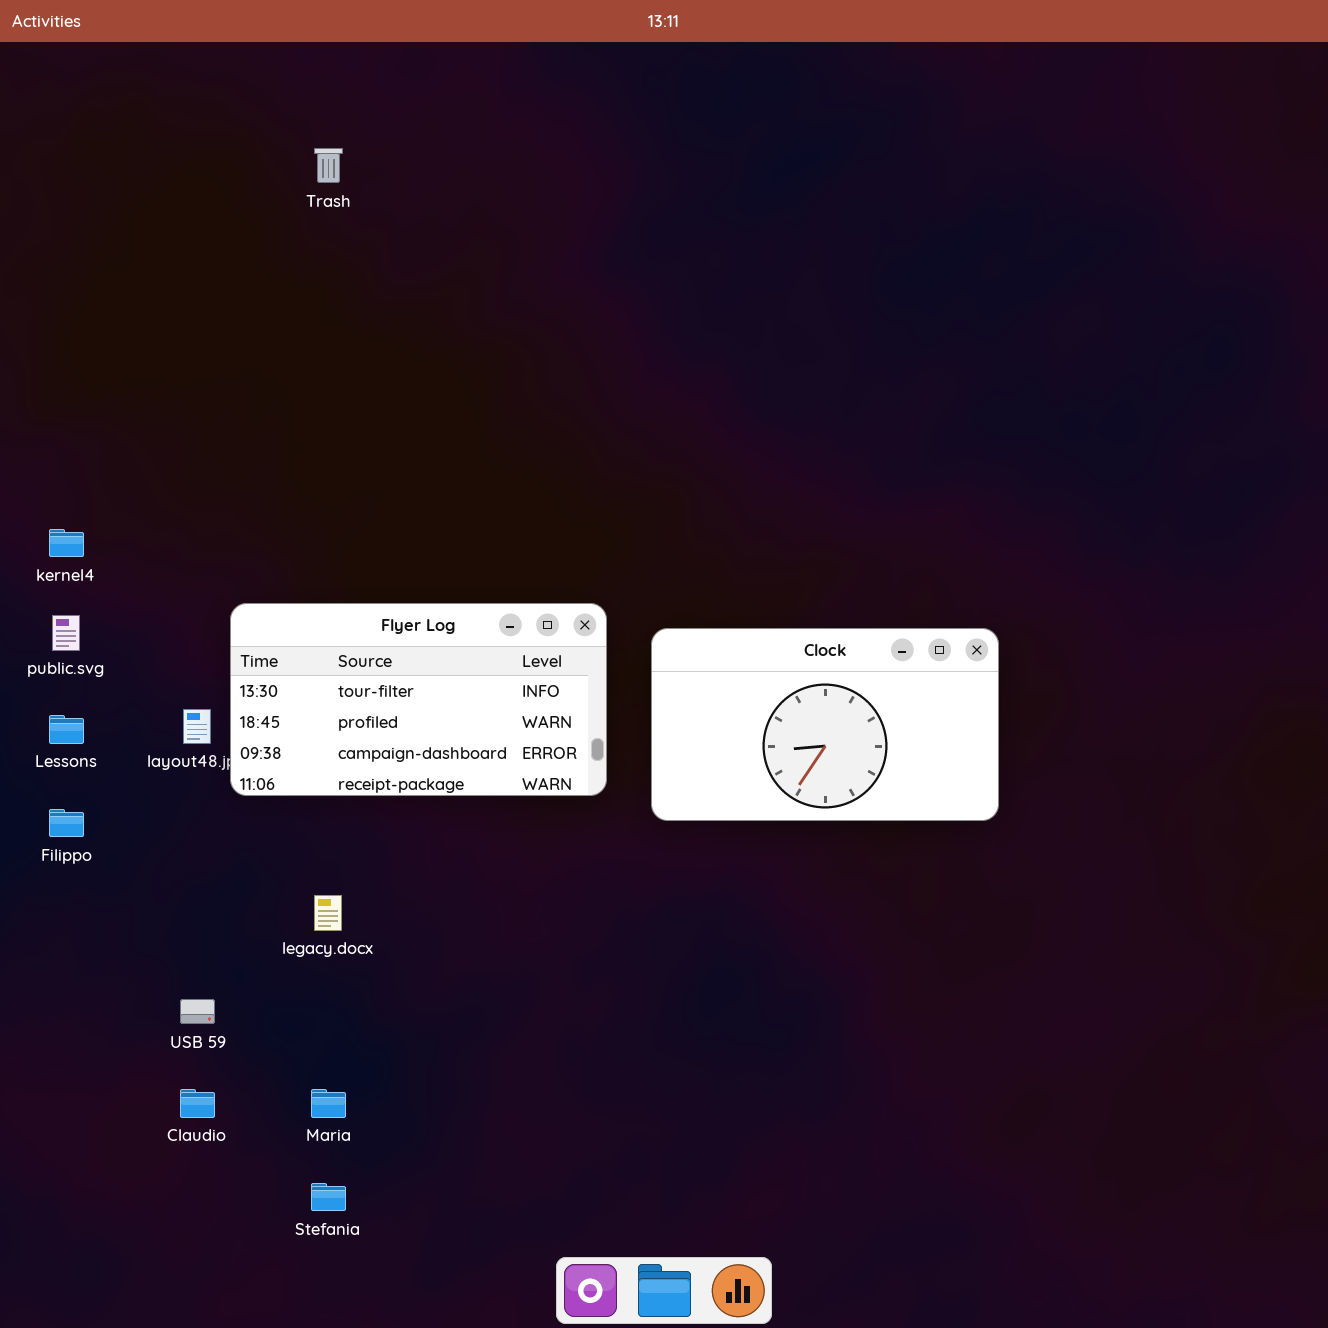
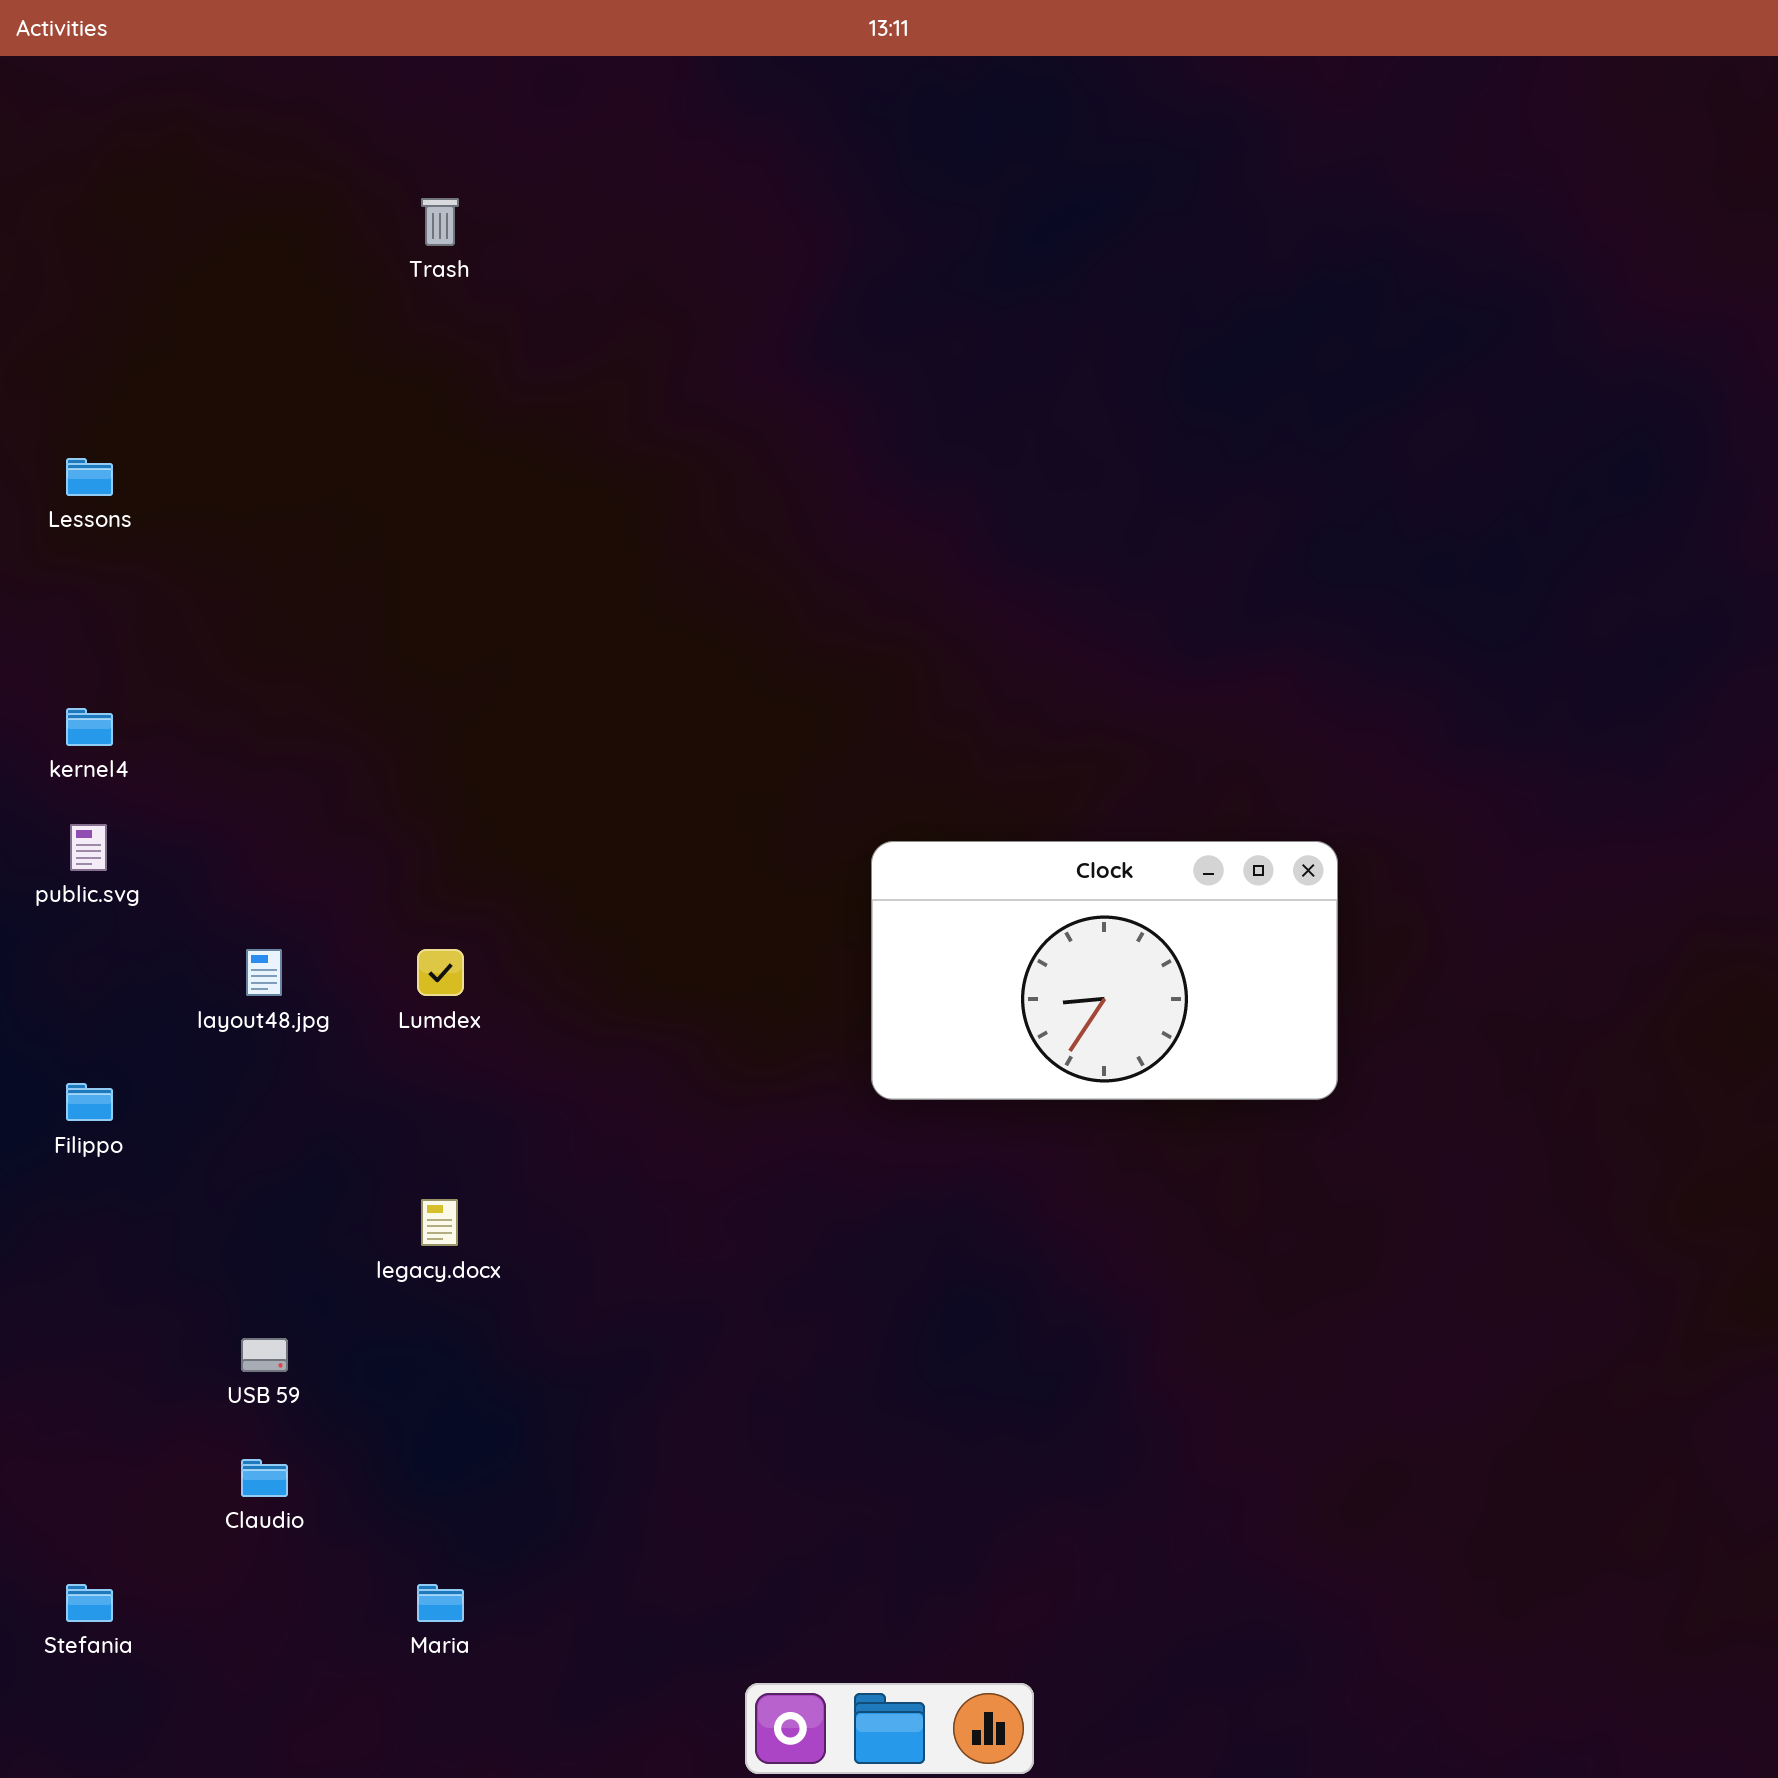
Flyer Log: [230,603,607,796] -> none, closed
Lessons: [49,715,84,744] -> [66,458,113,496], moved
Maria: [311,1089,346,1118] -> [417,1584,464,1622], moved
Stefania: [311,1183,346,1211] -> [66,1584,113,1622], moved

